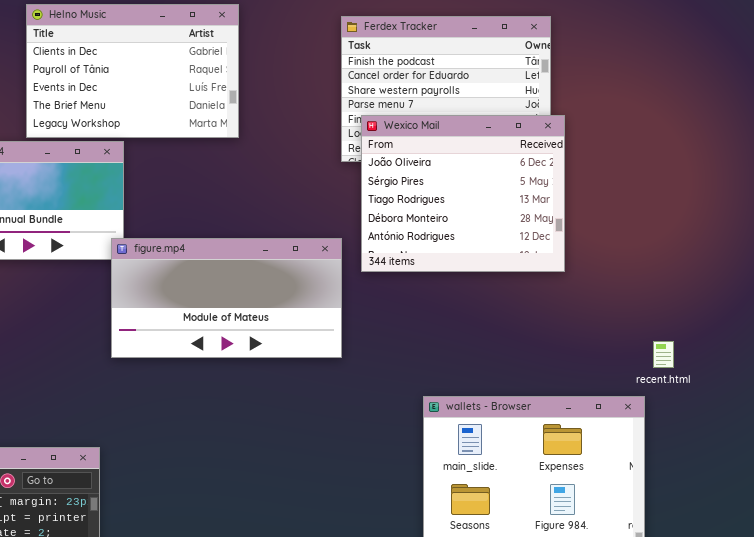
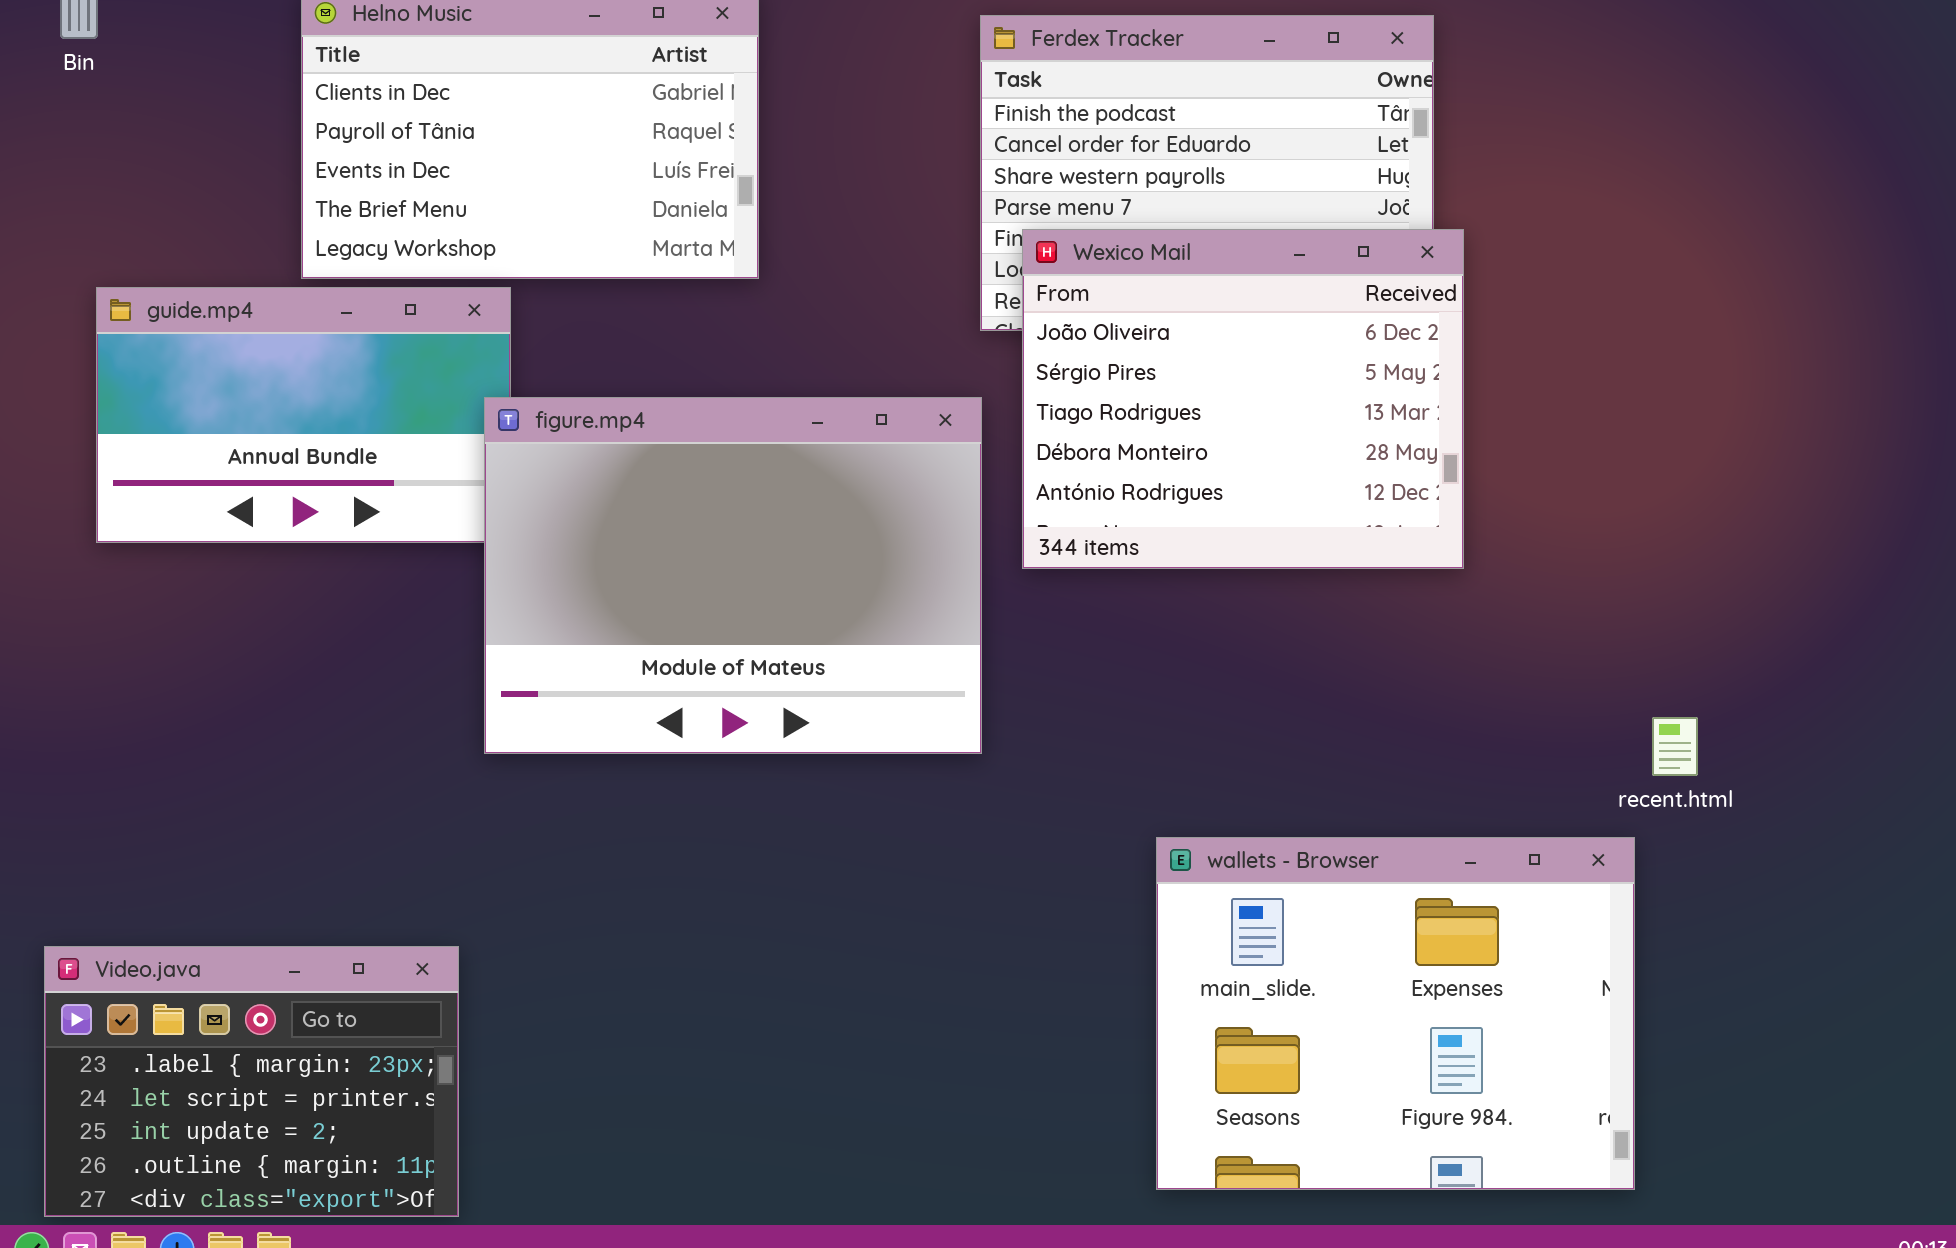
figure.mp4: [111,238,342,358] -> [484,397,982,754], resized

